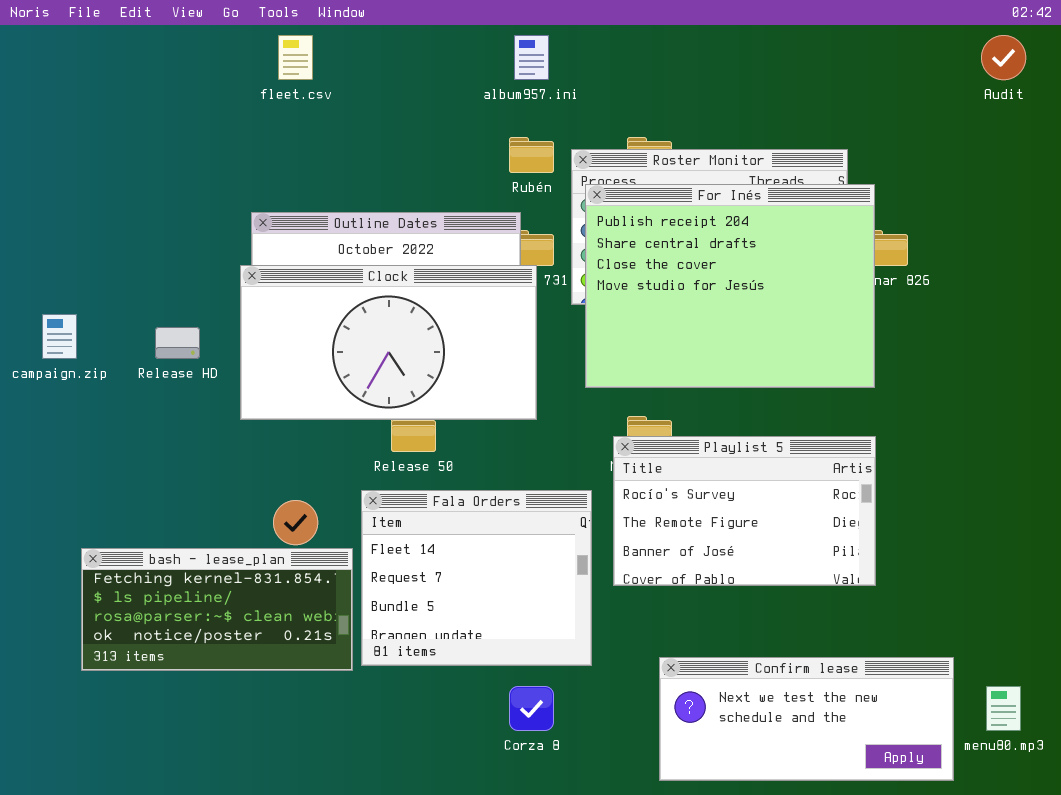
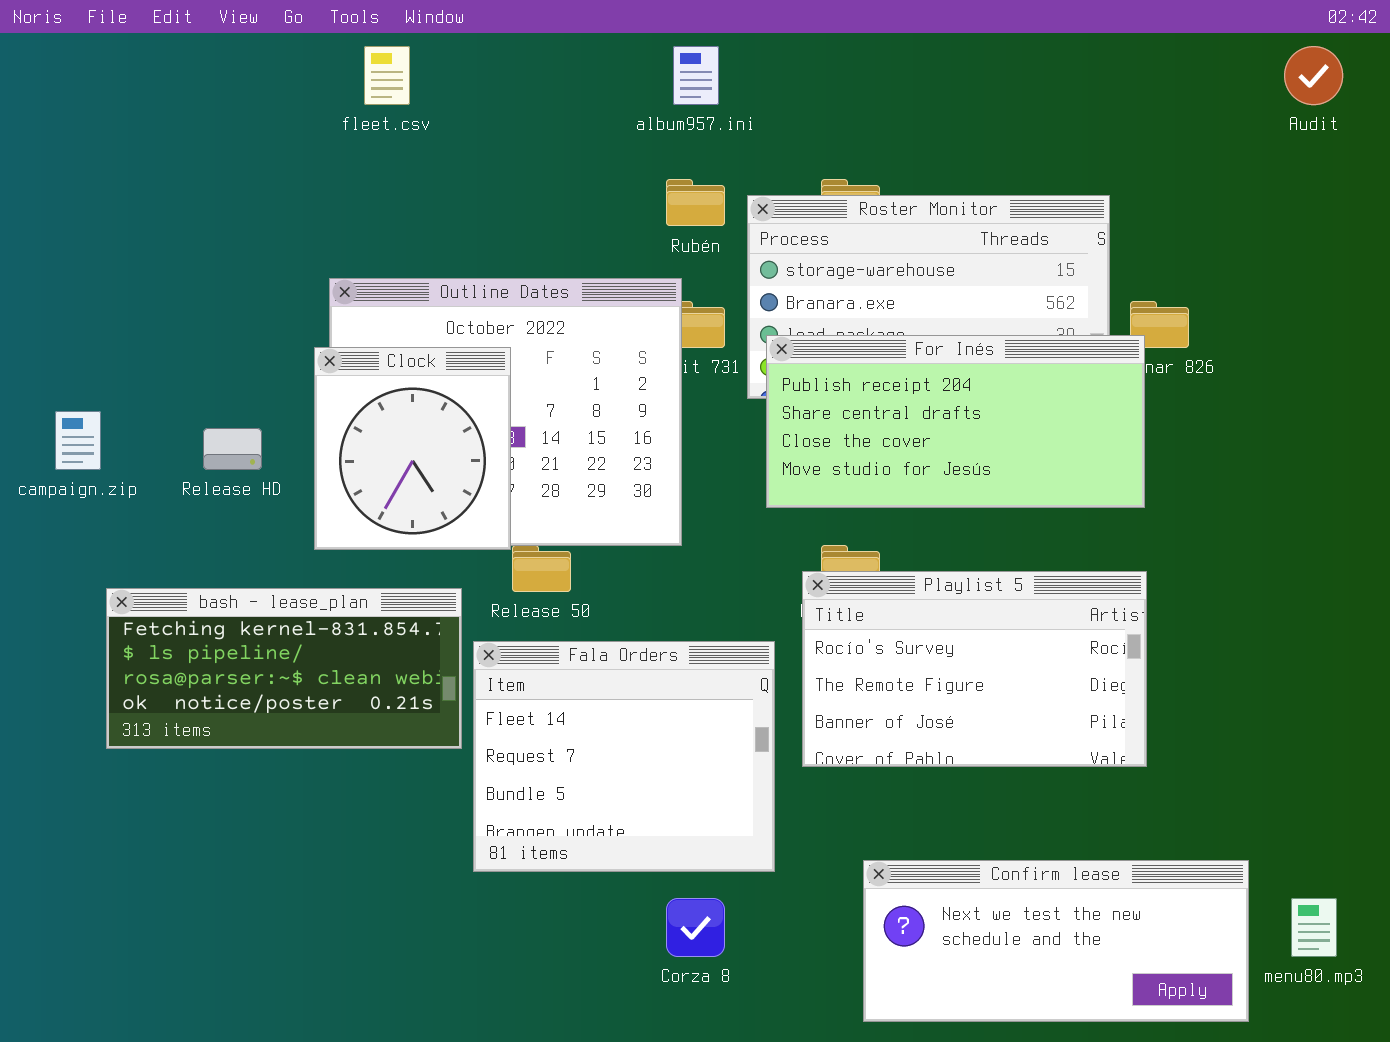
For Inés: [585,184,875,388] -> [766,335,1145,508], resized
Clock: [240,265,537,420] -> [314,347,511,550], resized
bash - lease_plan: [81,548,353,671] -> [106,588,462,749], moved

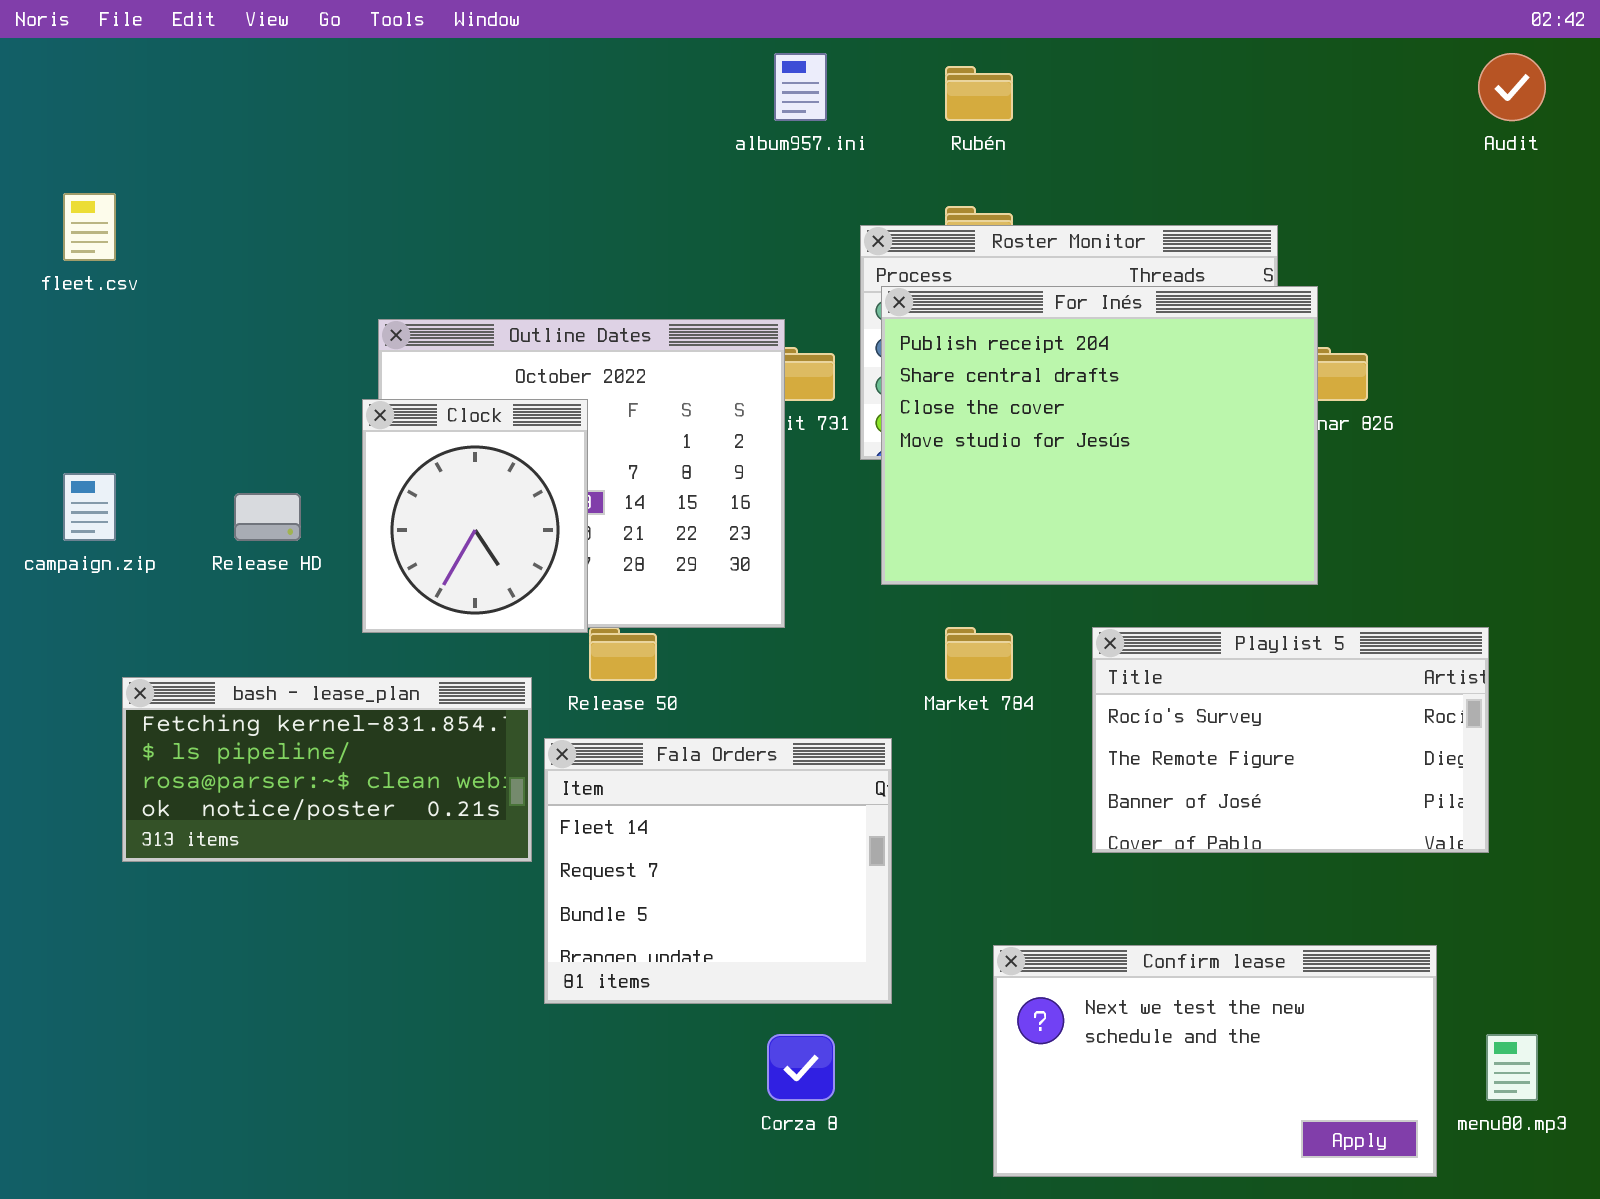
fleet.csv: [364,46,410,105] -> [63,193,116,261], moved
Rubén: [666,179,725,226] -> [945,66,1013,121], moved
For Inés: [766,335,1145,508] -> [881,286,1318,585], resized
Playlist 5: [802,571,1147,767] -> [1092,627,1489,853], moved
Confirm lease: [863,860,1249,1022] -> [993,945,1437,1177], resized

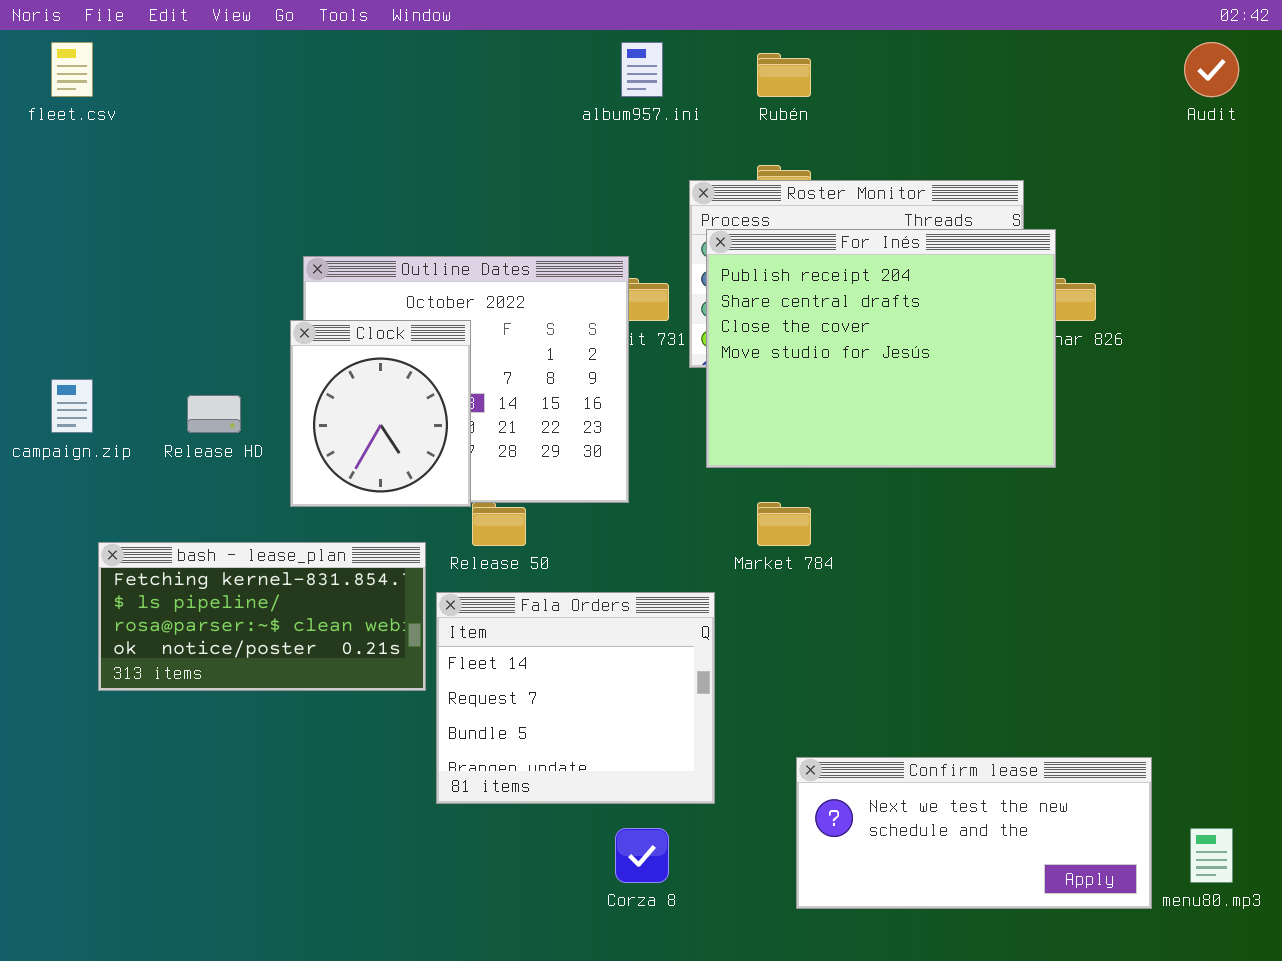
fleet.csv: [63,193,116,261] -> [51,42,93,97], moved
Playlist 5: [1092,627,1489,853] -> none, closed
Confirm lease: [993,945,1437,1177] -> [796,757,1152,909], resized

